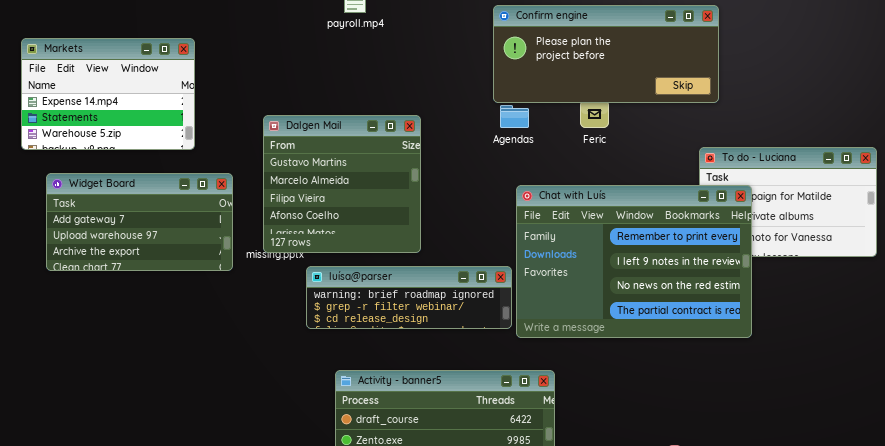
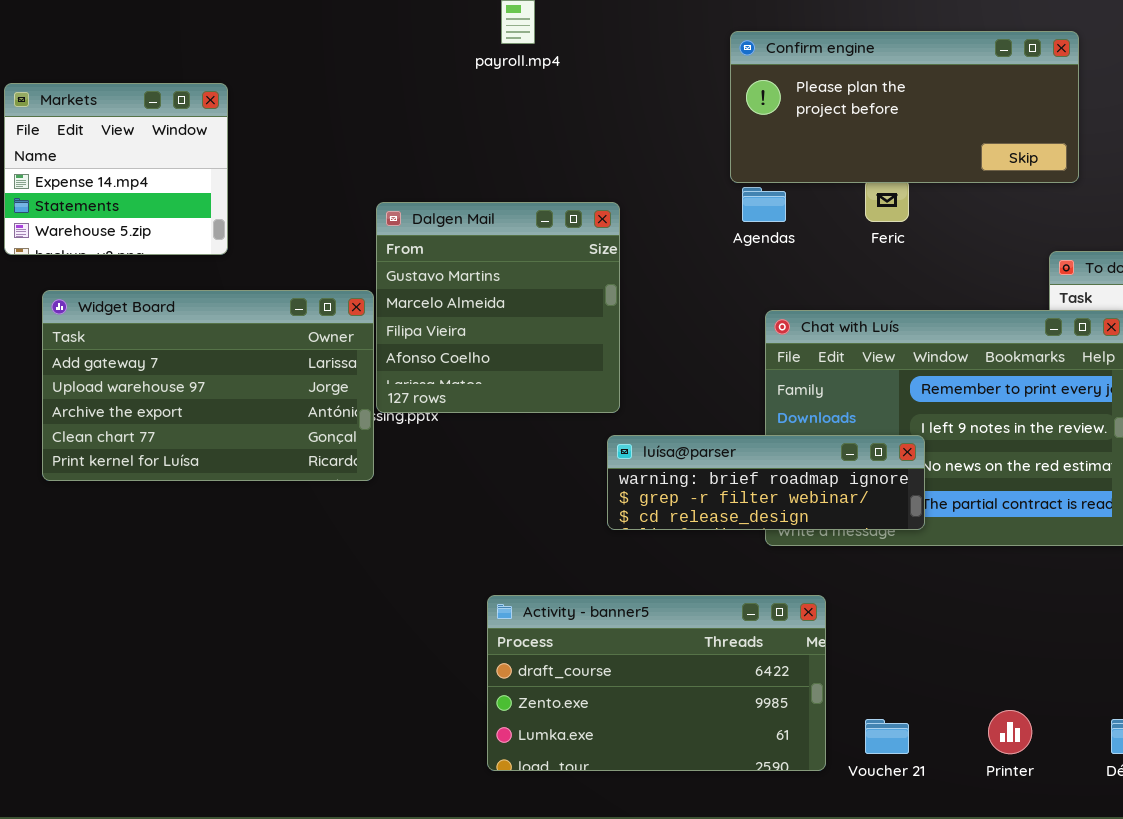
Markets: [21,38,195,150] -> [4,83,228,255], resized
Widget Board: [46,173,233,271] -> [42,290,374,481], resized
luísa@parser: [306,266,512,329] -> [607,435,925,530], moved

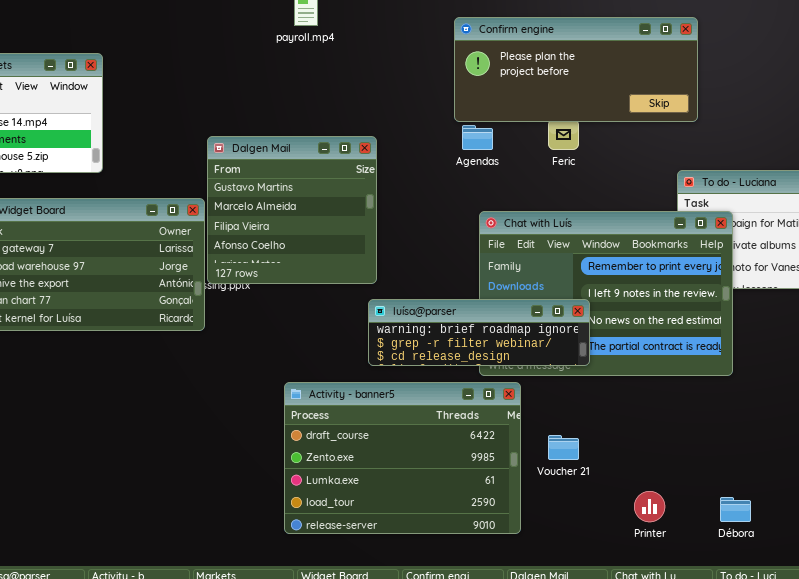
Activity - banner5: [487,595,826,771] -> [284,382,521,534], resized
Voucher 21: [865,719,909,754] -> [548,435,579,460], moved

